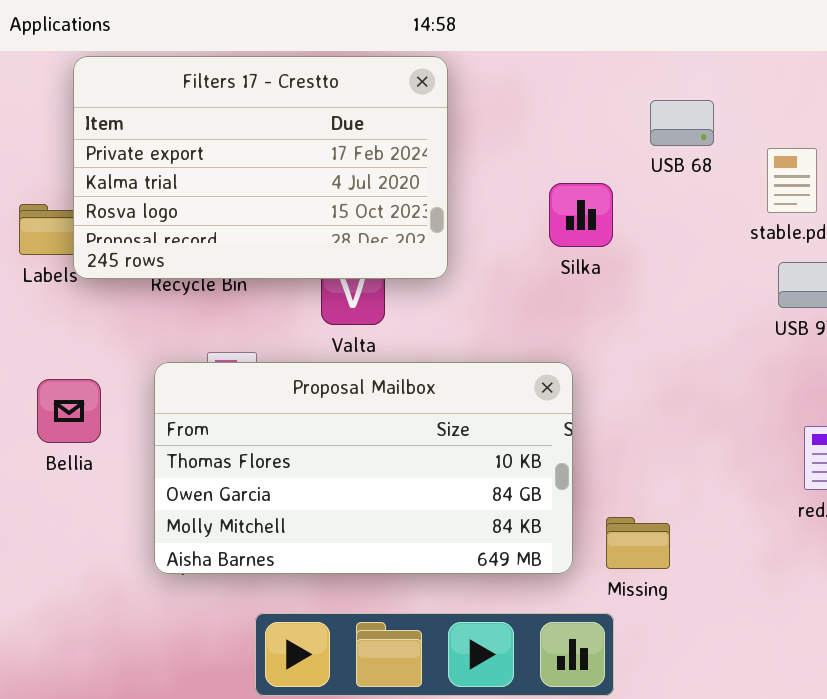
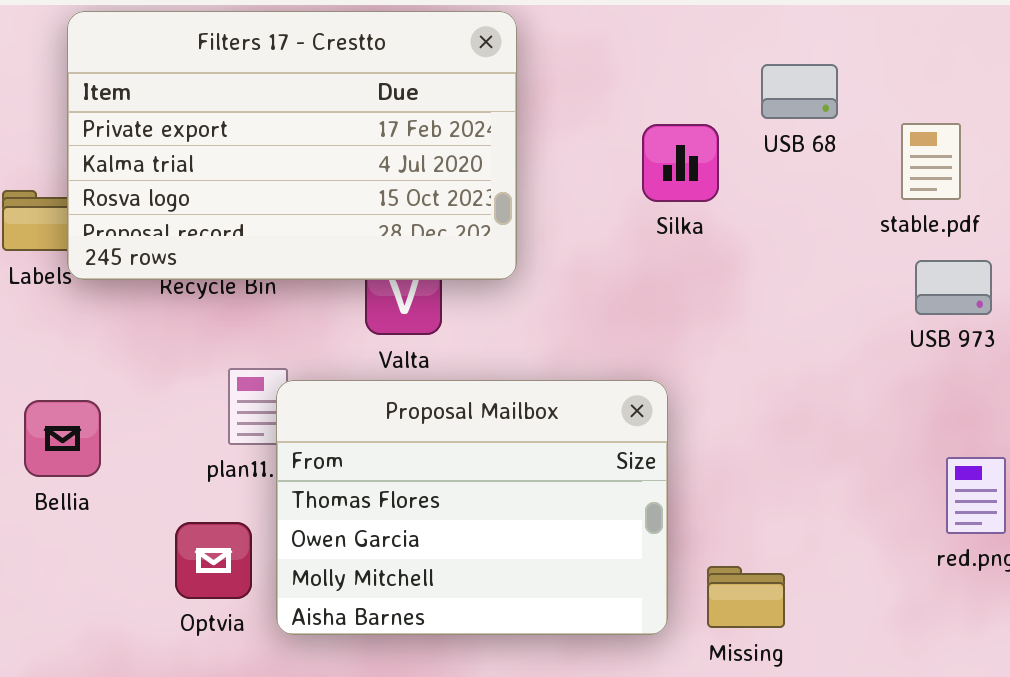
Silka: [549,183,613,247] -> [642,124,719,202], moved
Proposal Mailbox: [154,362,573,574] -> [276,380,668,635], resized

